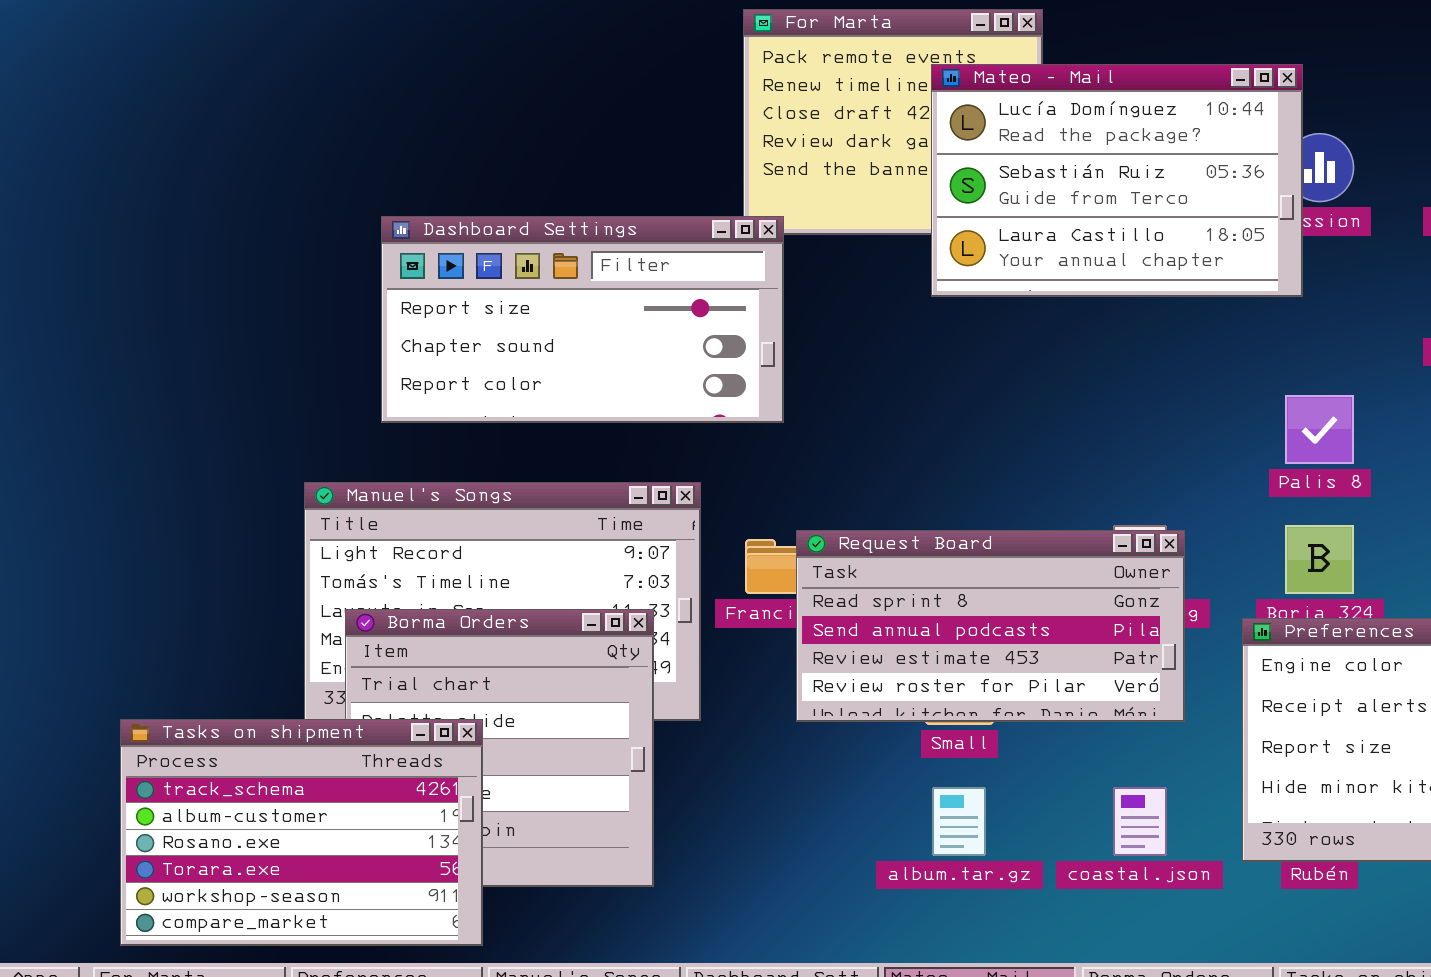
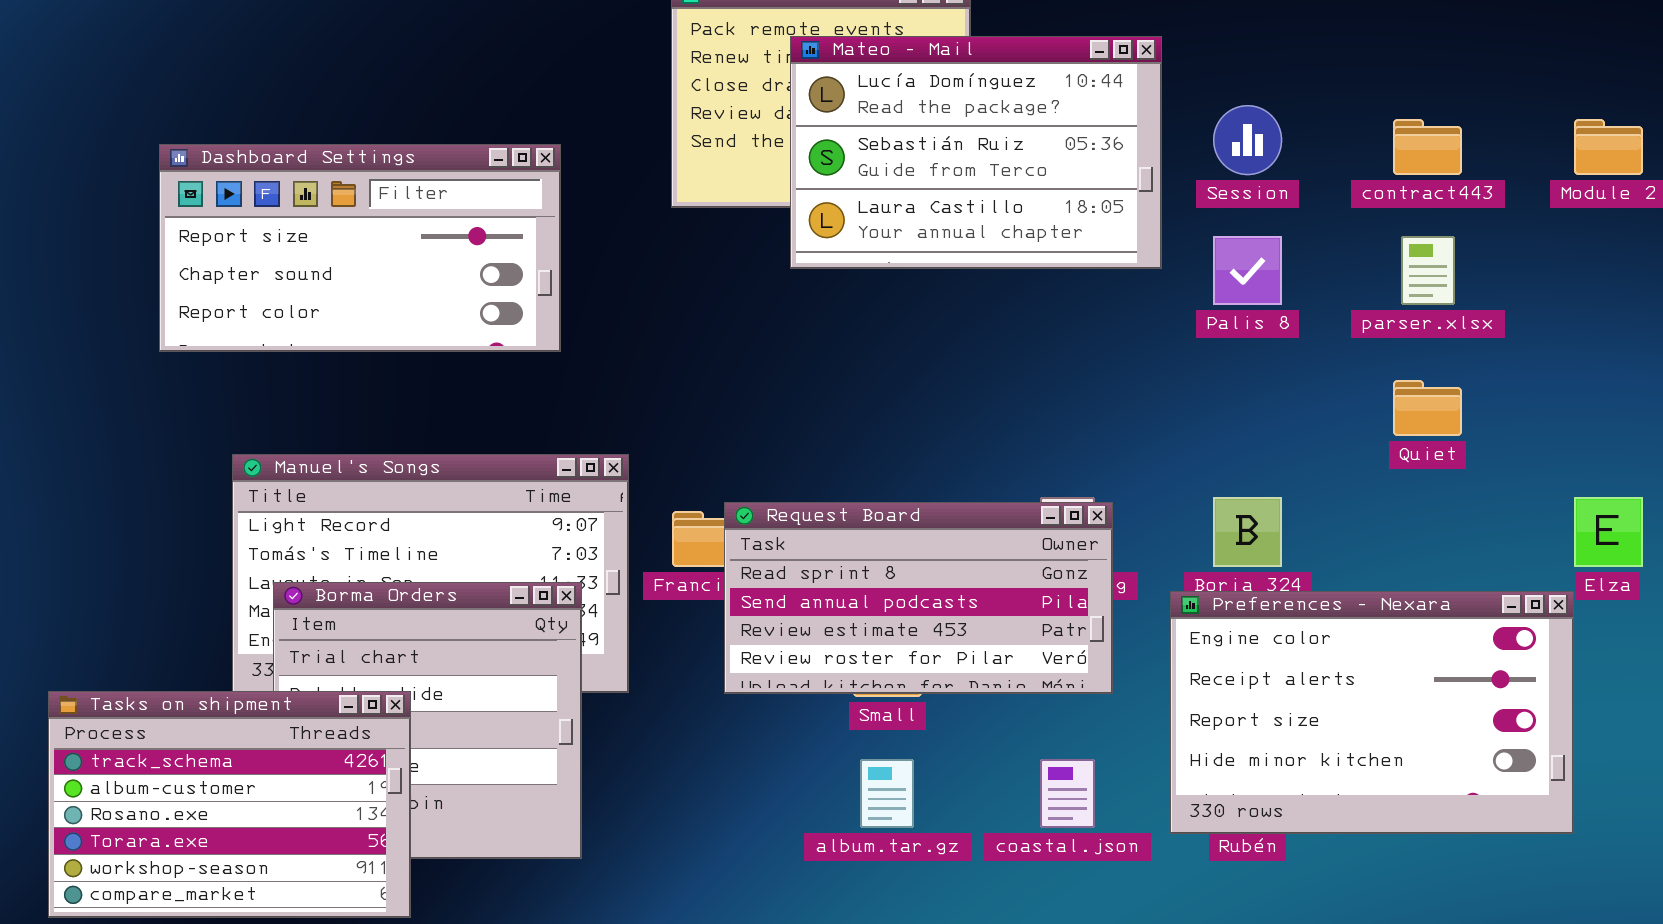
Mateo - Mail: [931,64,1303,297] -> [790,36,1162,269], moved
Dashboard Settings: [381,216,784,423] -> [159,144,561,352], moved
Palis 8: [1285,395,1354,464] -> [1213,236,1282,305], moved

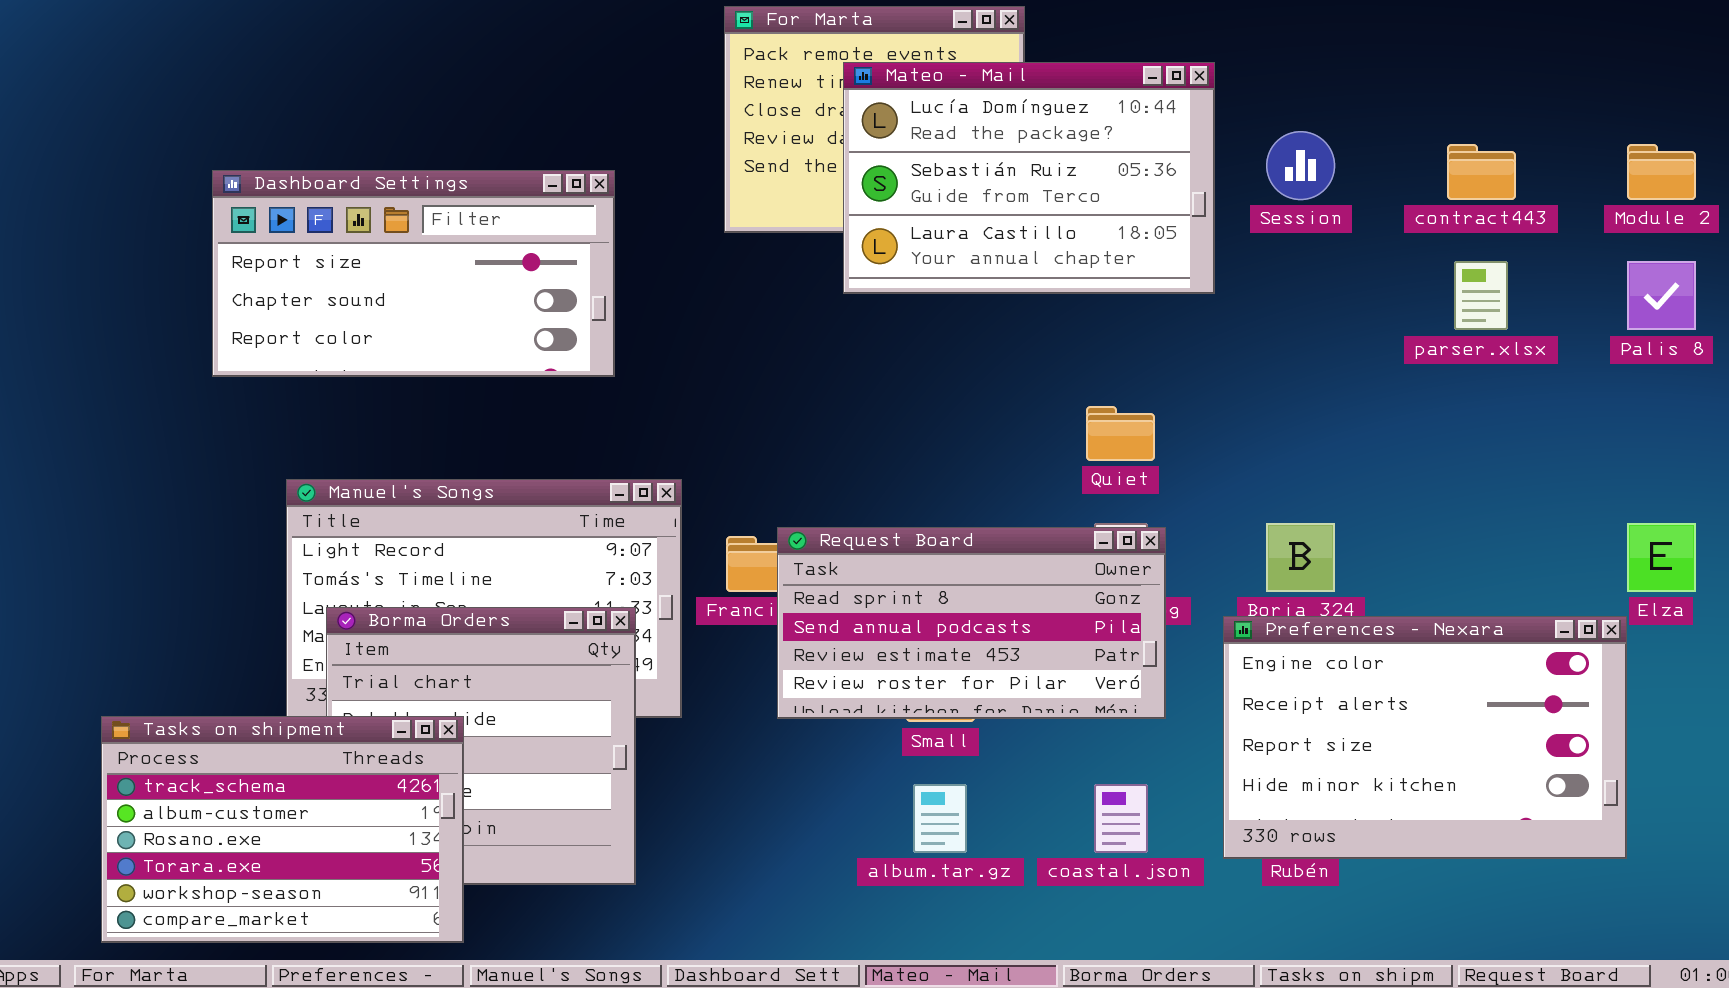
Palis 8: [1213,236,1282,305] -> [1627,261,1696,330], moved
Quiet: [1393,380,1462,436] -> [1086,406,1155,461], moved

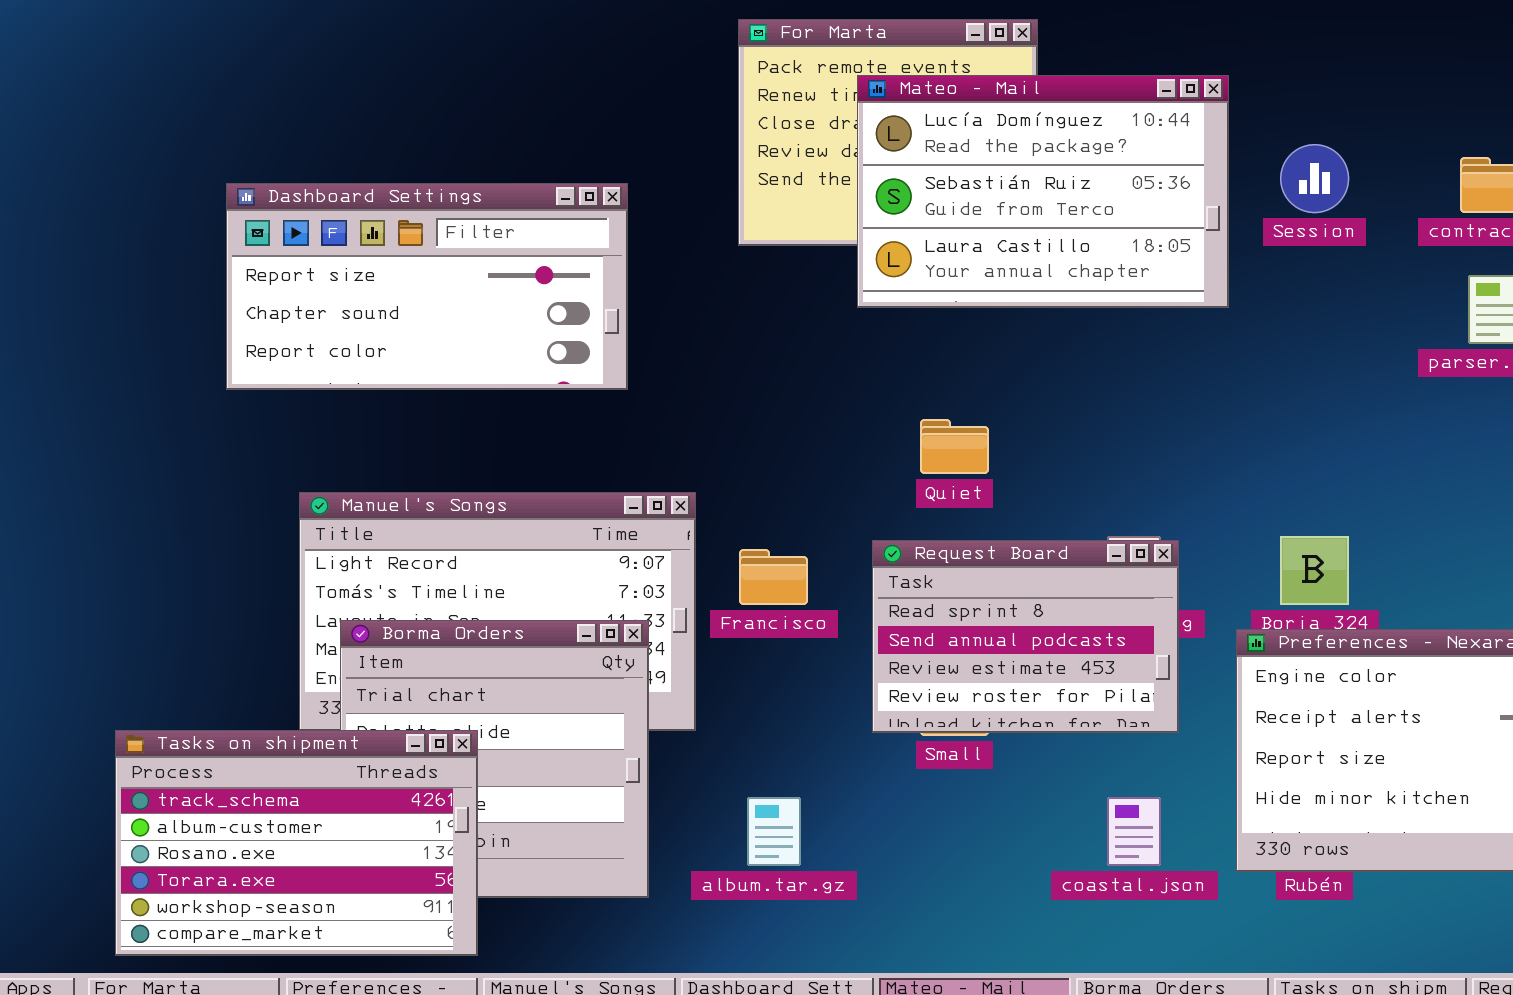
Quiet: [1086,406,1155,461] -> [920,419,989,474], moved
Request Board: [777,527,1166,719] -> [872,540,1179,733], resized
album.tar.gz: [913,784,967,853] -> [747,797,801,866], moved

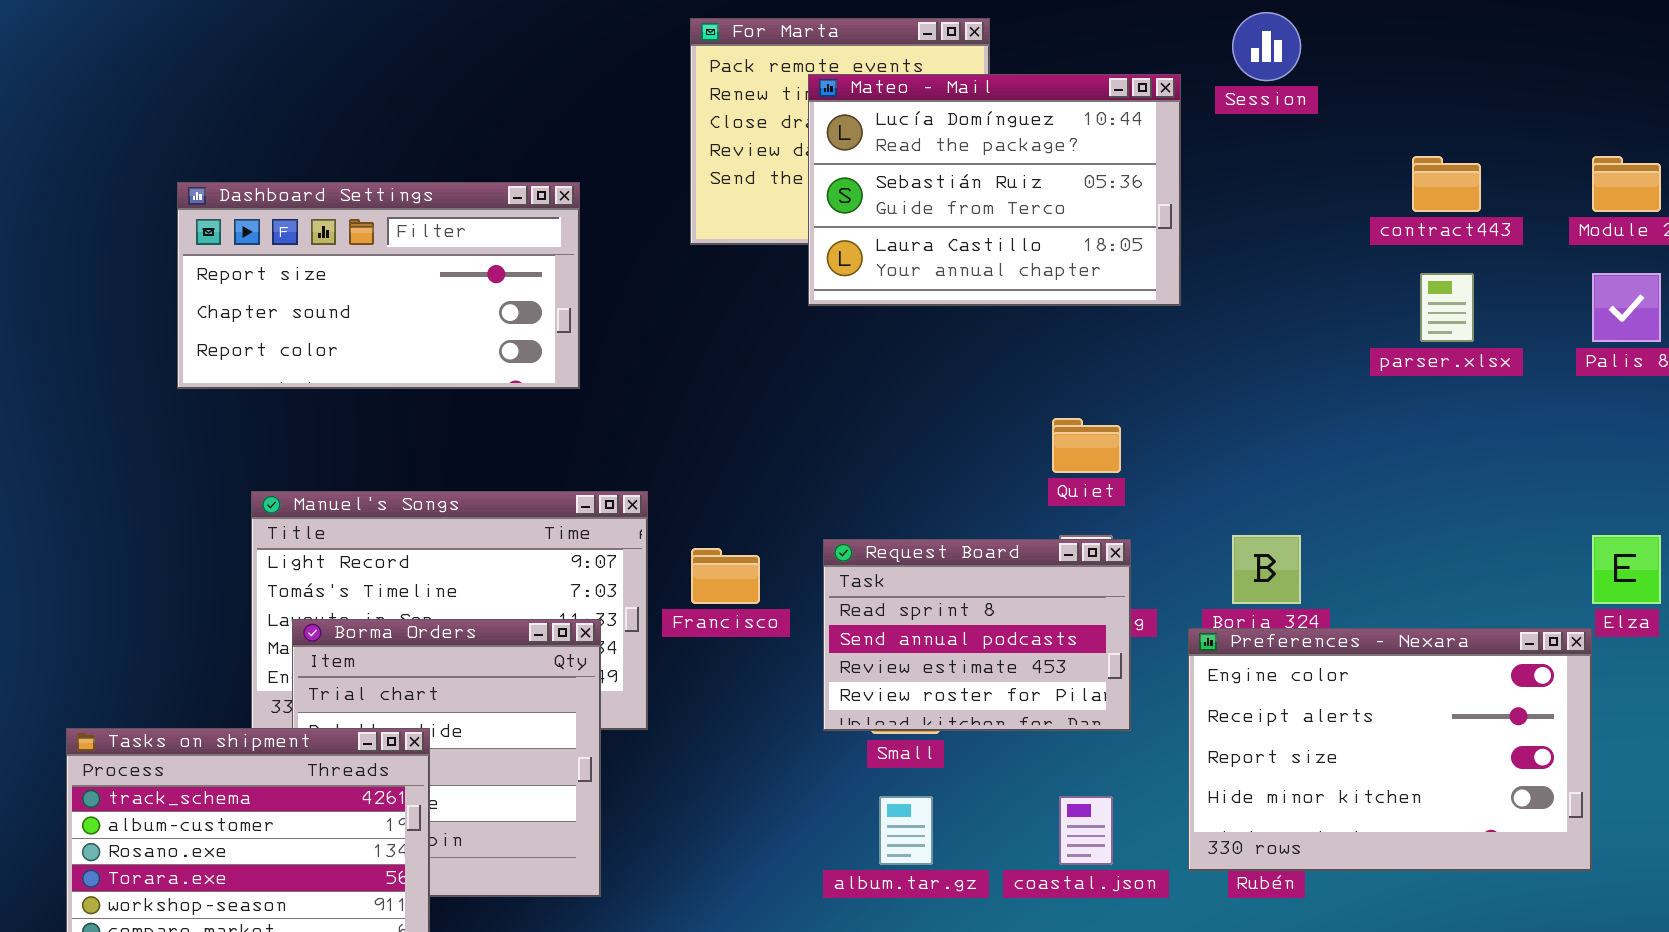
Session: [1280,144,1349,213] -> [1232,12,1301,81], moved
Quiet: [920,419,989,474] -> [1052,418,1121,473], moved
album.tar.gz: [747,797,801,866] -> [879,796,933,865], moved

